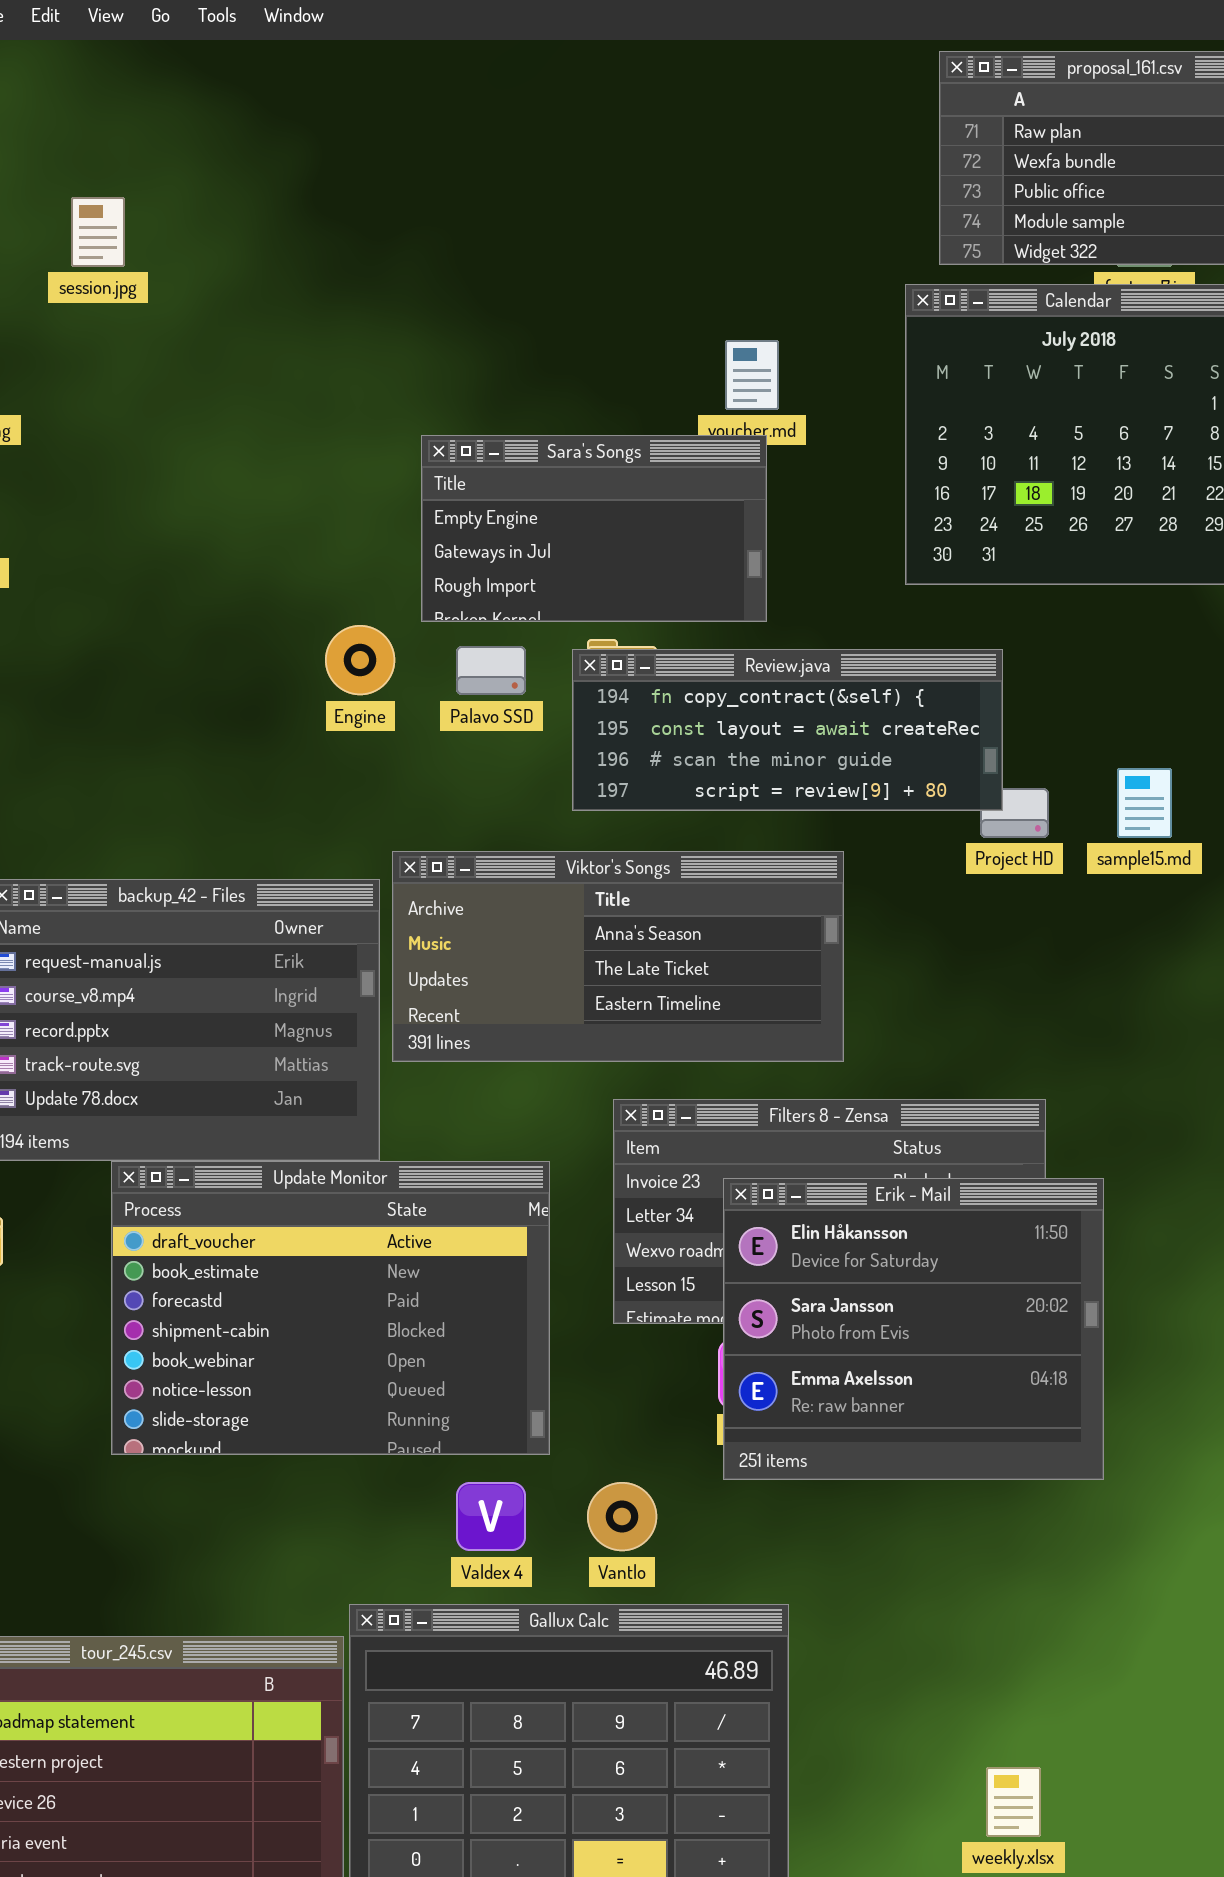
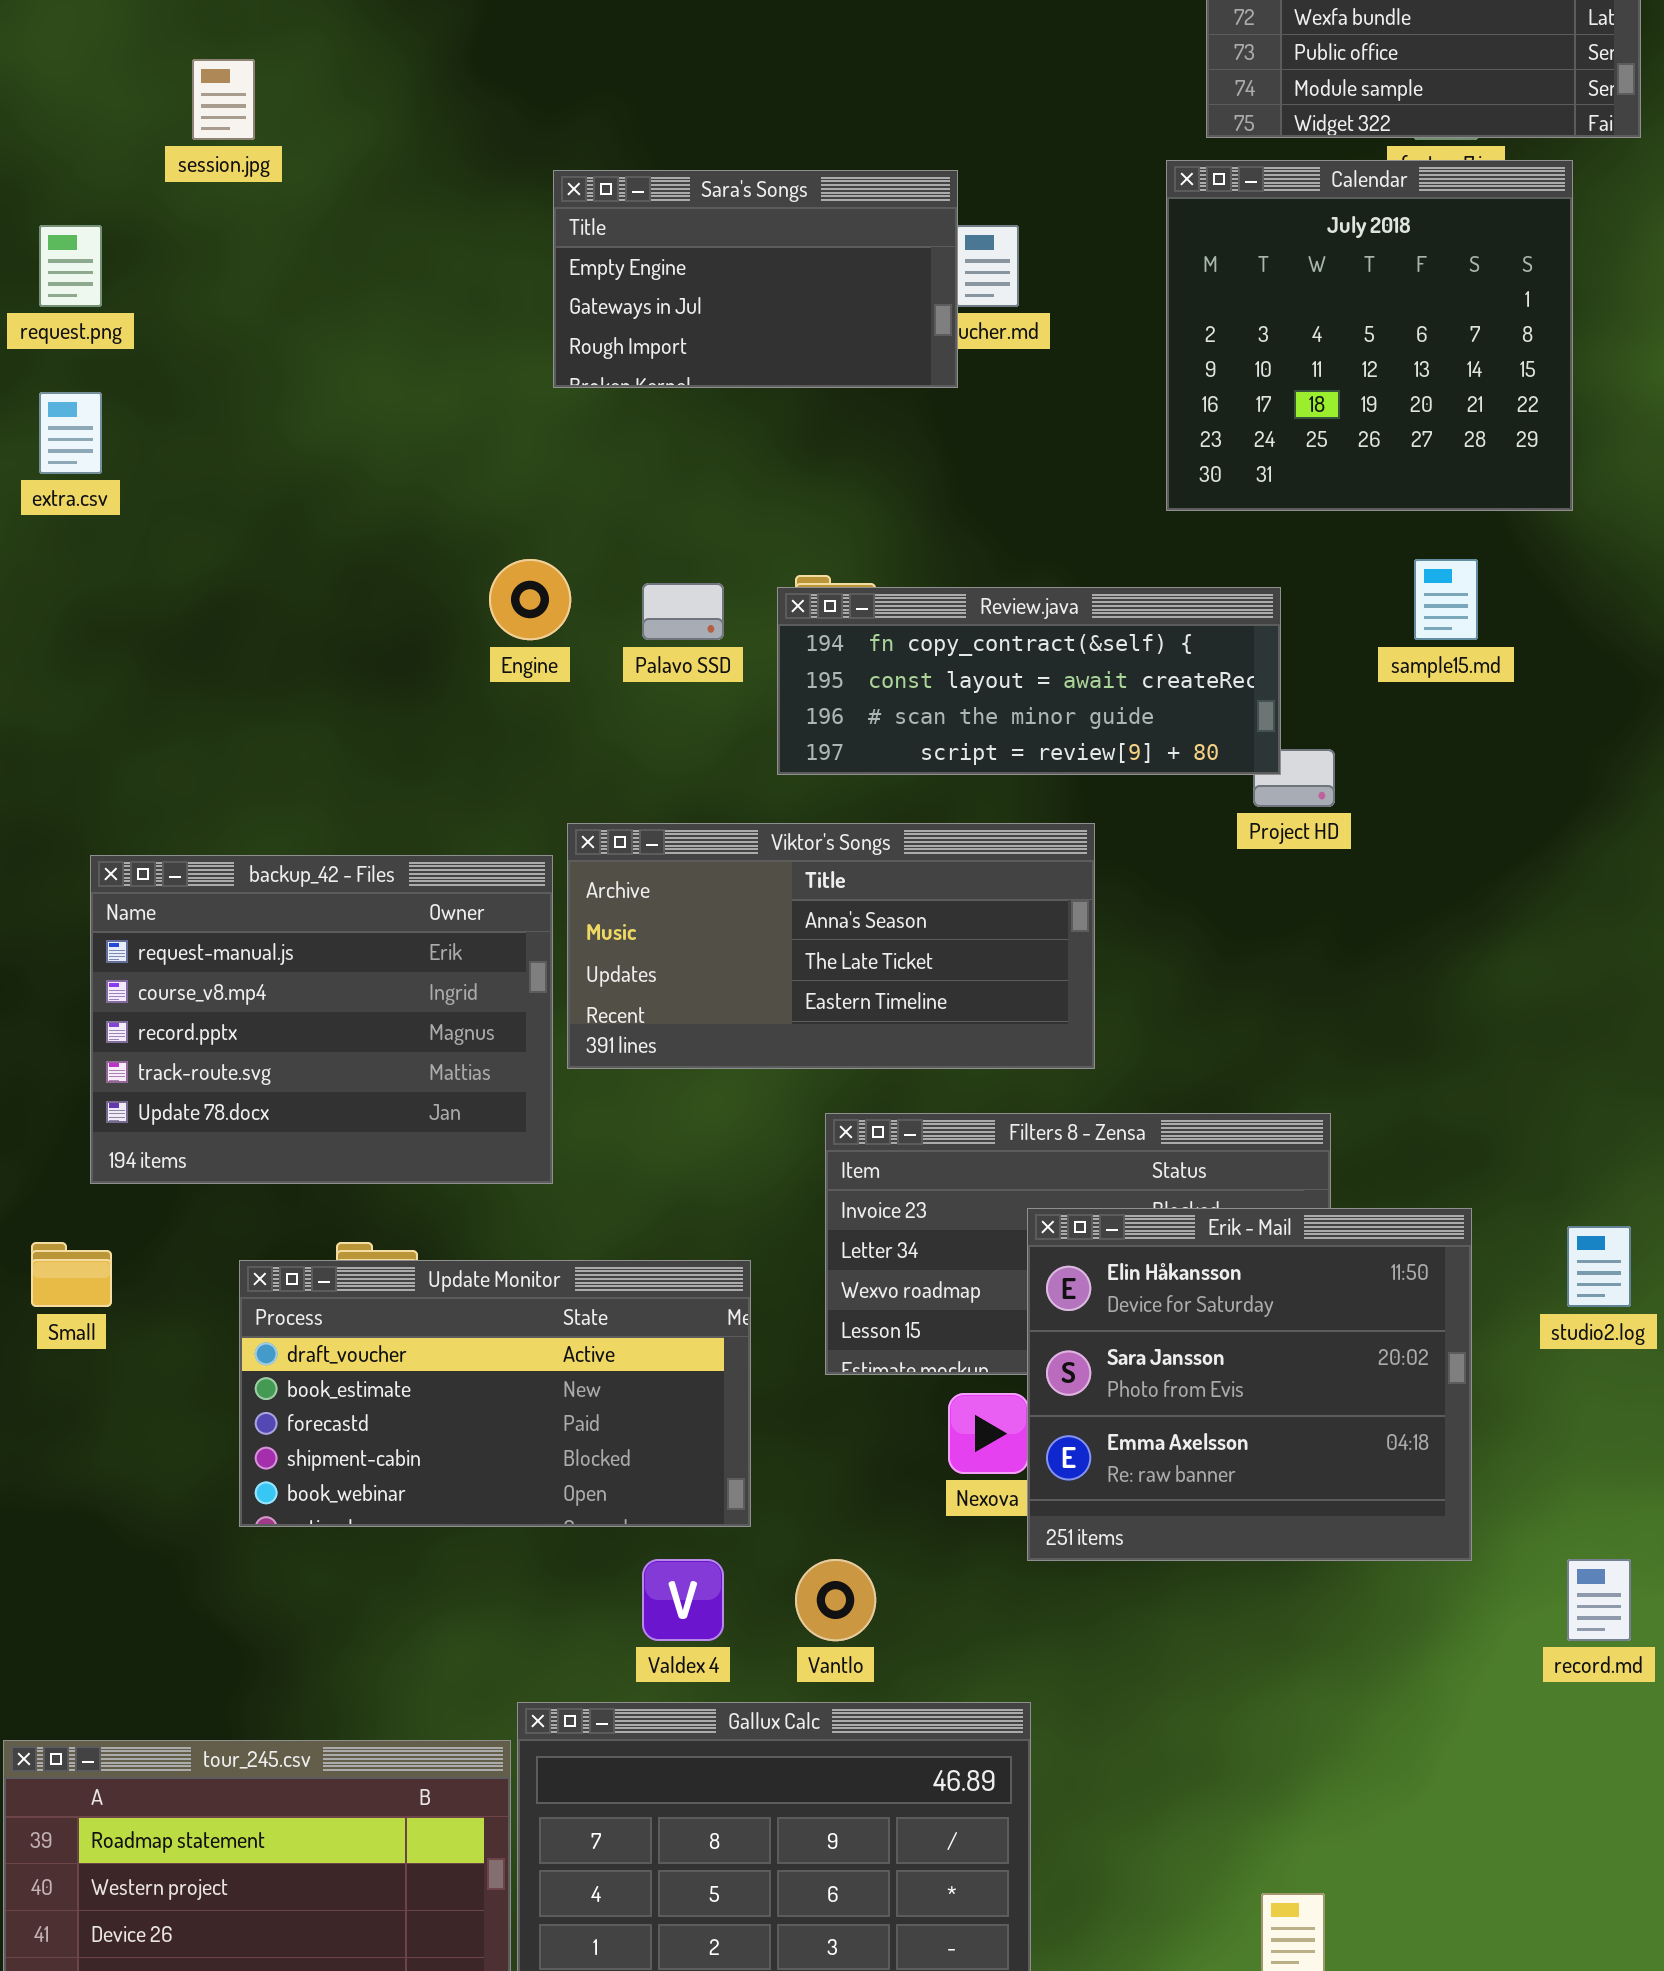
Sara's Songs: [421,435,767,622] -> [553,170,958,388], moved
sample15.md: [1117,768,1172,838] -> [1414,559,1478,640], moved
Update Monitor: [111,1161,550,1455] -> [239,1260,751,1527], resized
Erik - Mail: [723,1178,1104,1480] -> [1027,1208,1472,1561], moved

